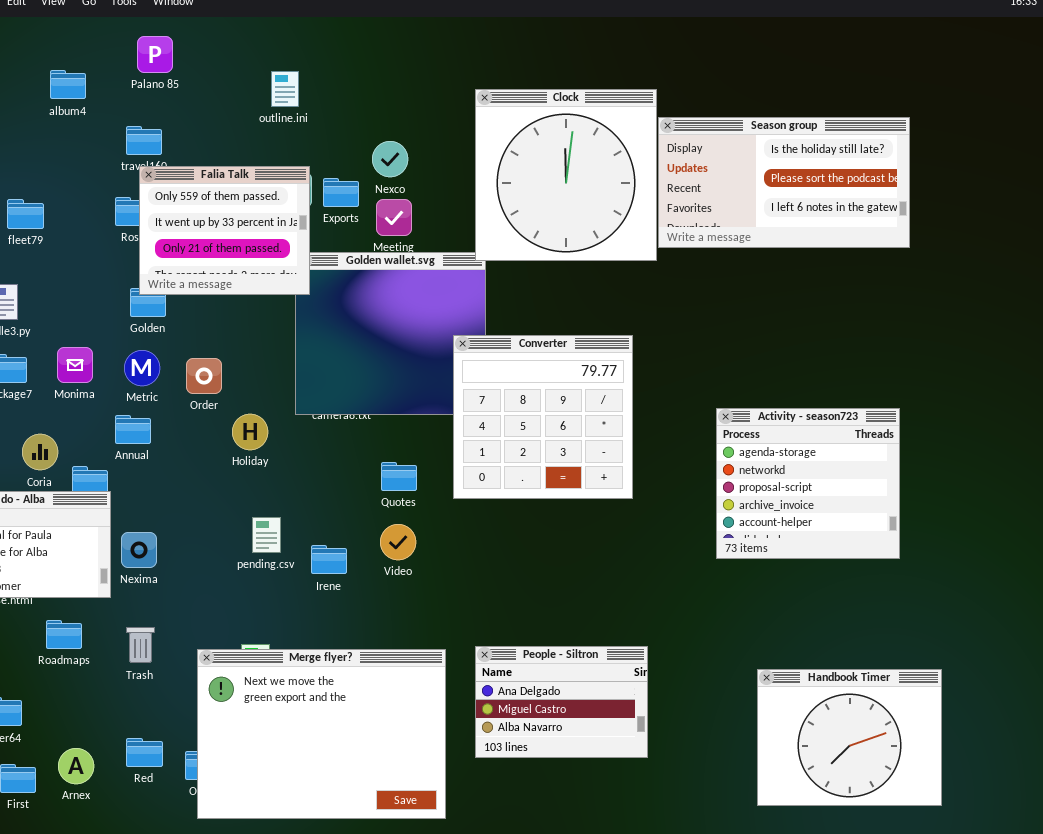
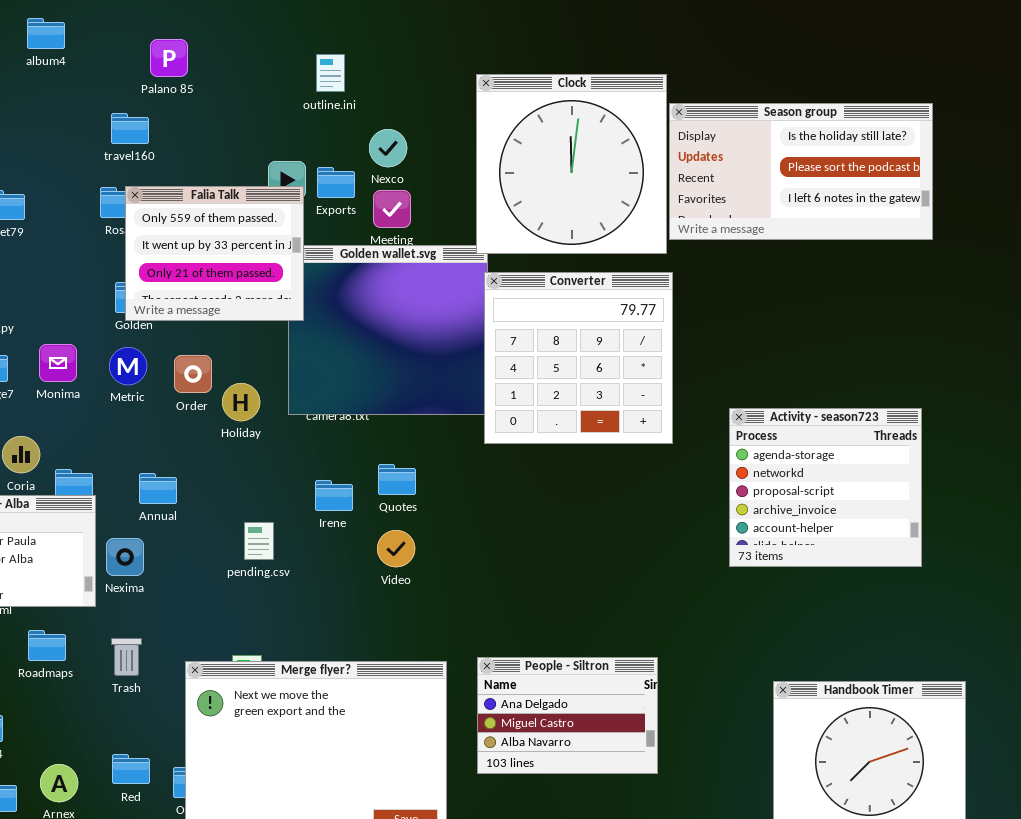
Palano 85: [137,36,173,73] -> [150,39,188,77], moved
album4: [50,70,86,99] -> [27,18,65,49], moved
outline.ini: [271,71,299,107] -> [316,54,345,92], moved
Falia Talk: [139,166,310,295] -> [125,186,304,321], moved
Converter: [453,335,633,499] -> [484,272,673,444], moved
Holiday: [232,414,268,450] -> [222,383,260,421], moved
Annual: [115,415,151,444] -> [139,473,177,504], moved
Irene: [311,545,347,574] -> [315,480,353,511], moved

